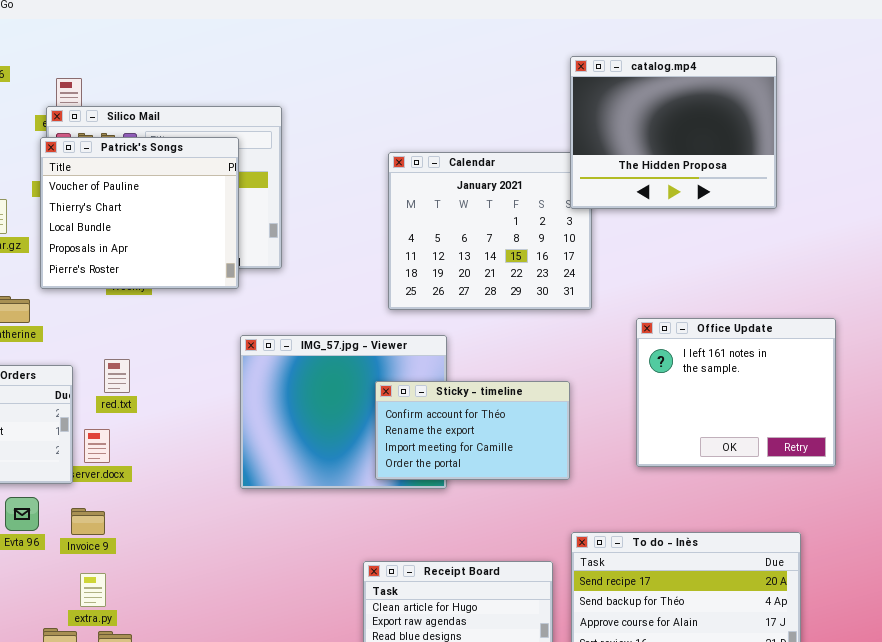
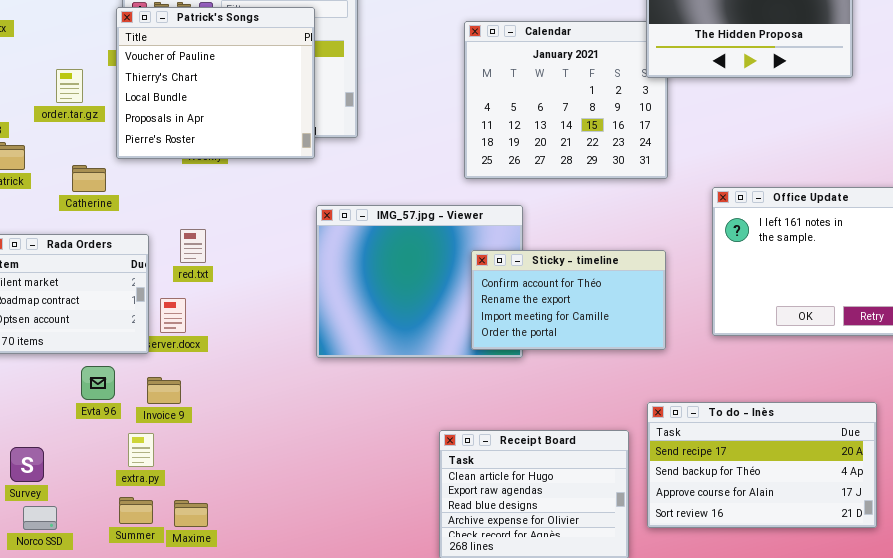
Sticky - timeline: [375,381,570,480] -> [471,250,666,350], moved
extra.py: [80,573,106,607] -> [128,433,154,467], moved

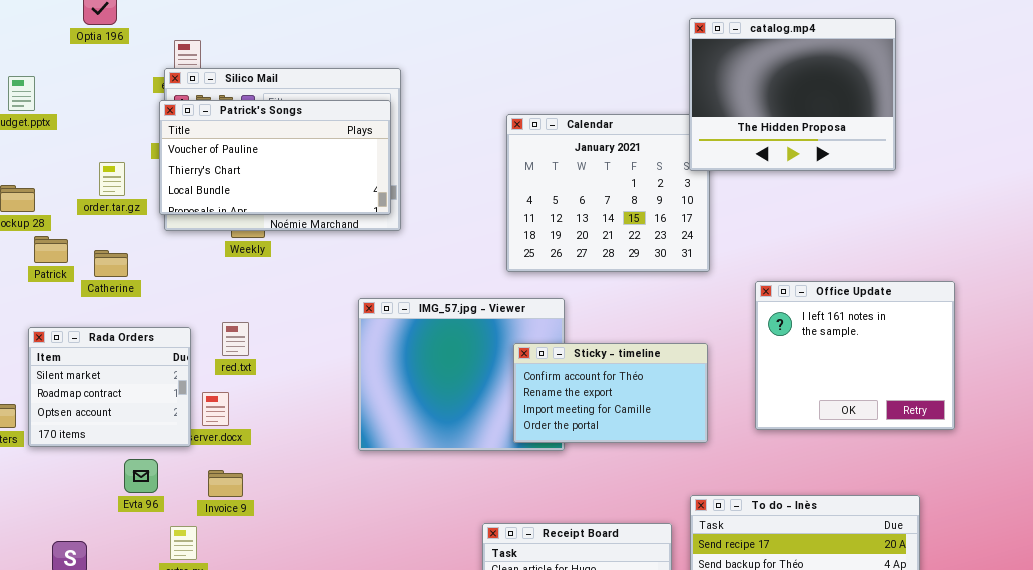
Patrick's Songs: [116,7,315,159] -> [159,100,391,215], resized
Catherine: [72,165,106,192] -> [94,250,128,277], moved
Invoice 9: [147,377,181,404] -> [208,470,243,497], moved

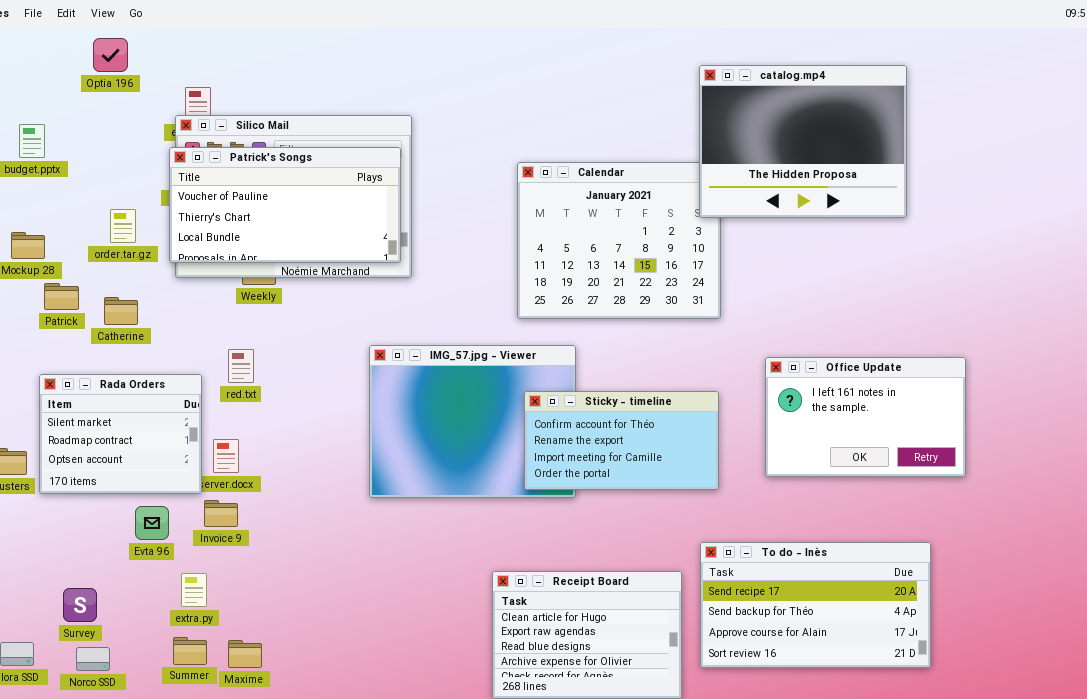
Office Update: [755,281,955,430] -> [765,357,966,477], resized
red.txt: [222,322,249,356] -> [228,349,254,383], moved
Invoice 9: [208,470,243,497] -> [204,500,238,527], moved

